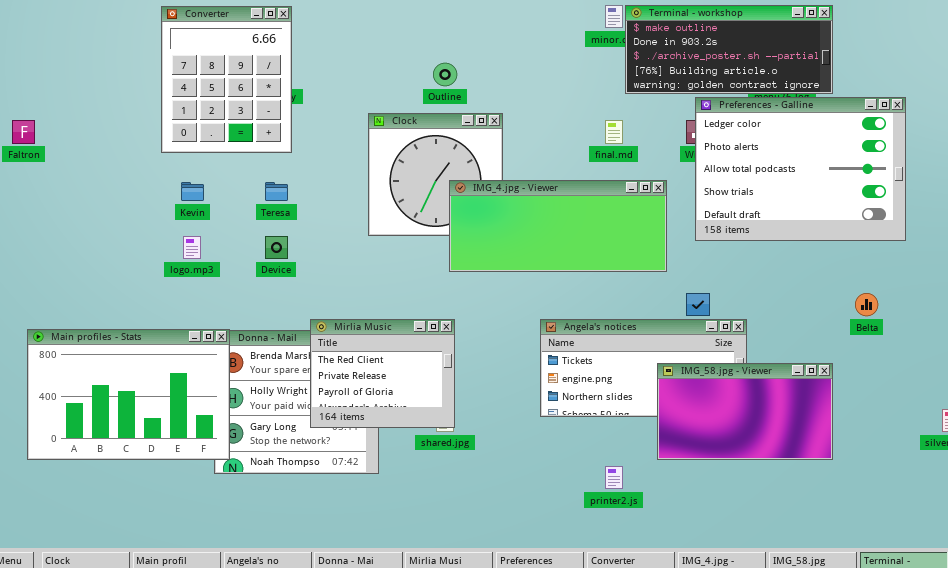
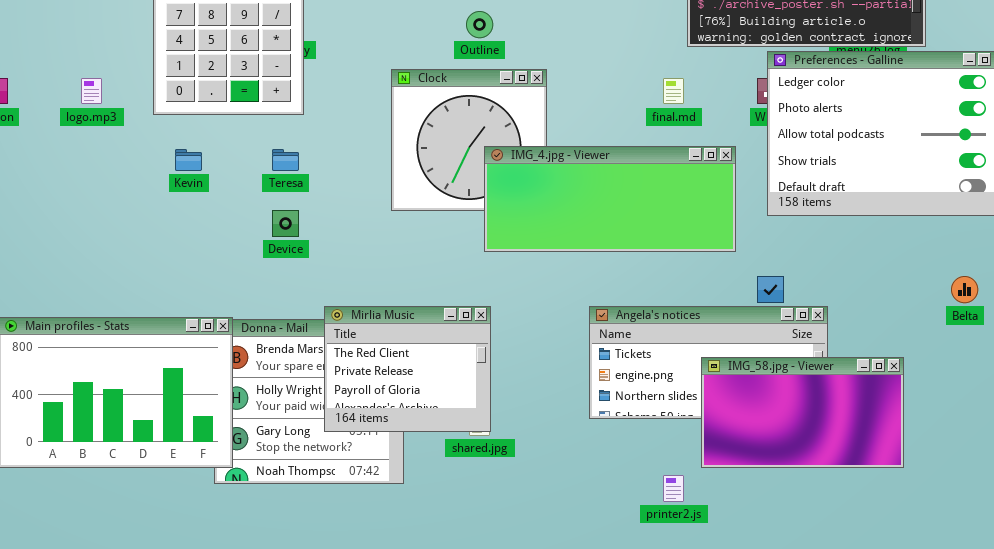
logo.mp3: [183,236,201,259] -> [81,78,102,104], moved
IMG_58.jpg - Viewer: [657,363,833,460] -> [701,357,904,468], moved

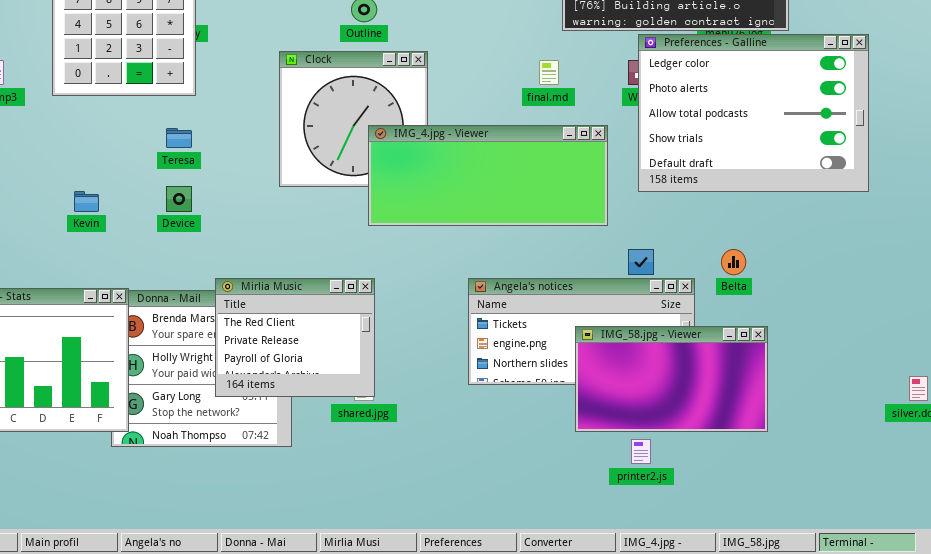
Kevin: [175,149,202,171] -> [74,191,99,212], moved
Belta: [951,276,978,303] -> [721,249,746,275], moved
printer2.js: [663,475,684,502] -> [631,439,651,464], moved

